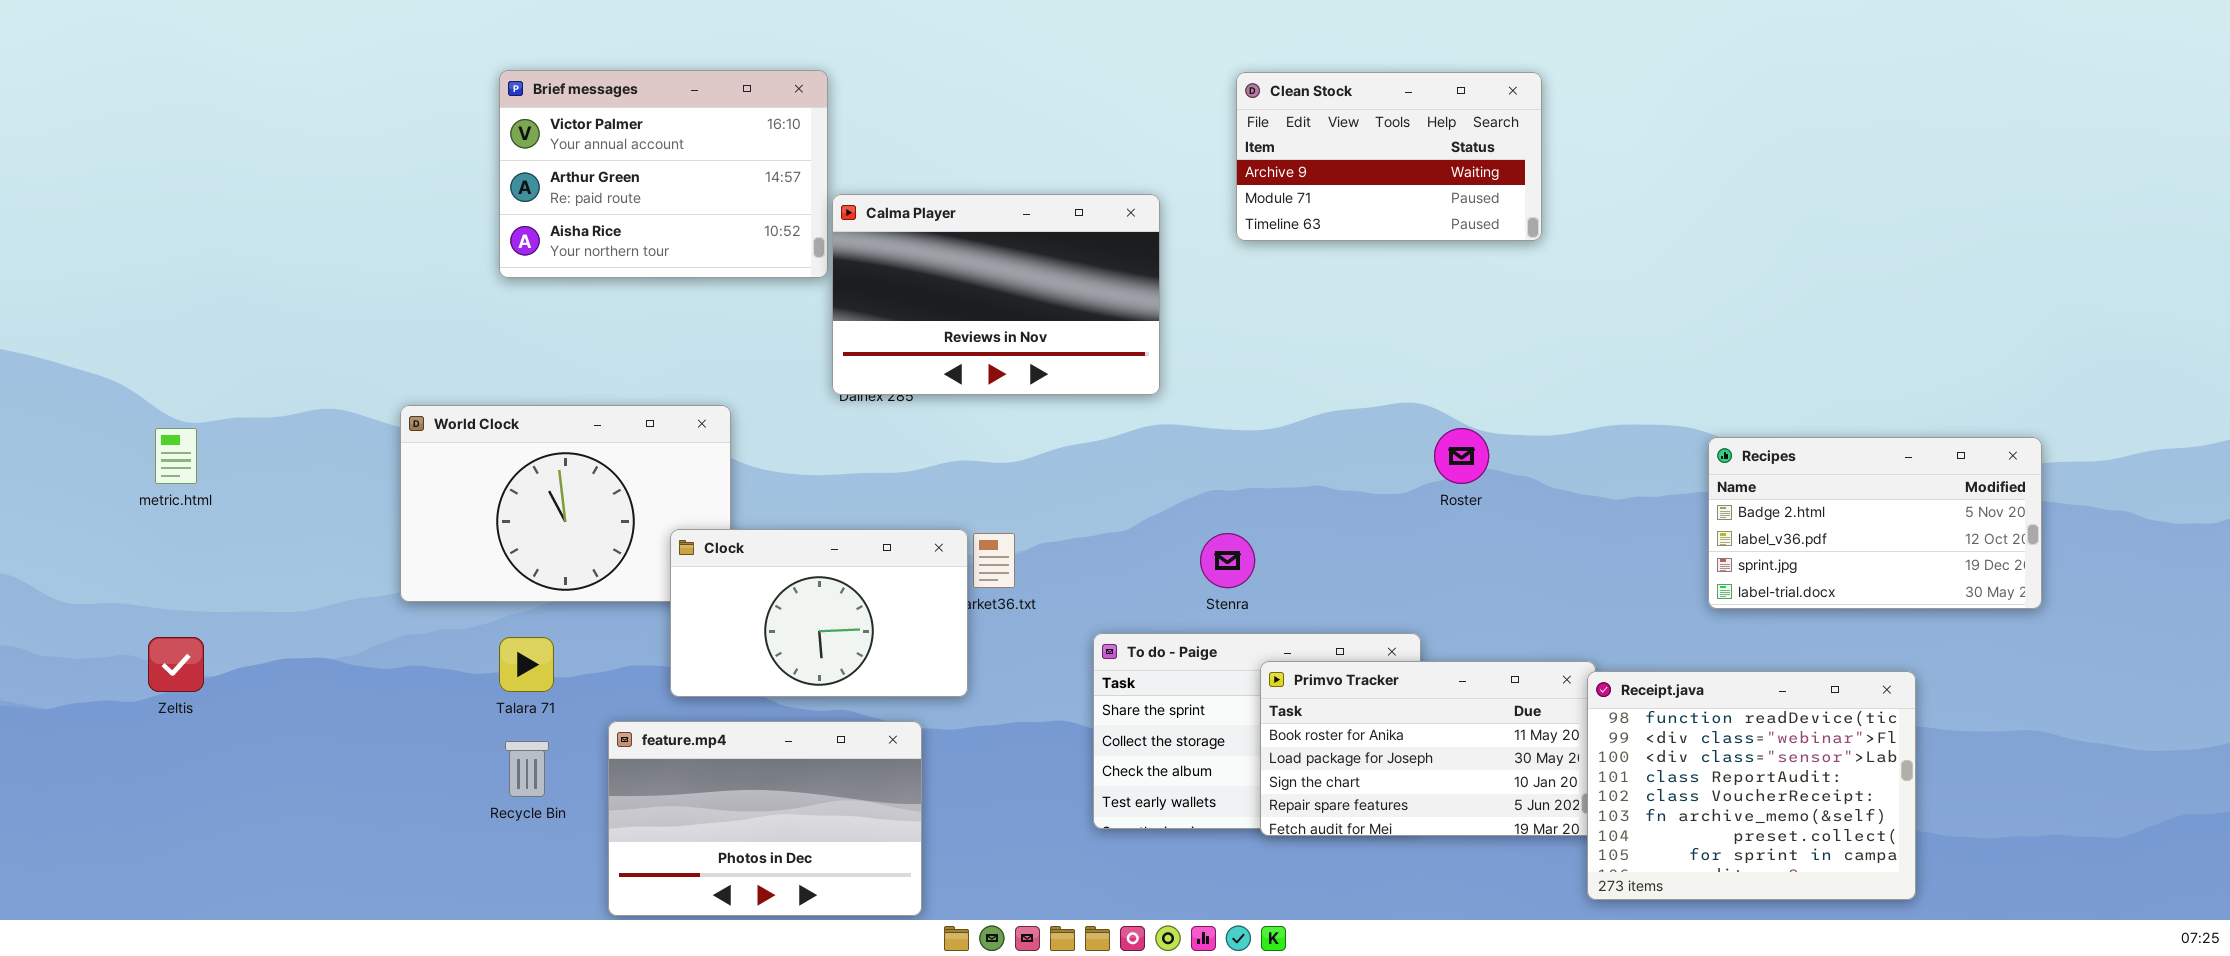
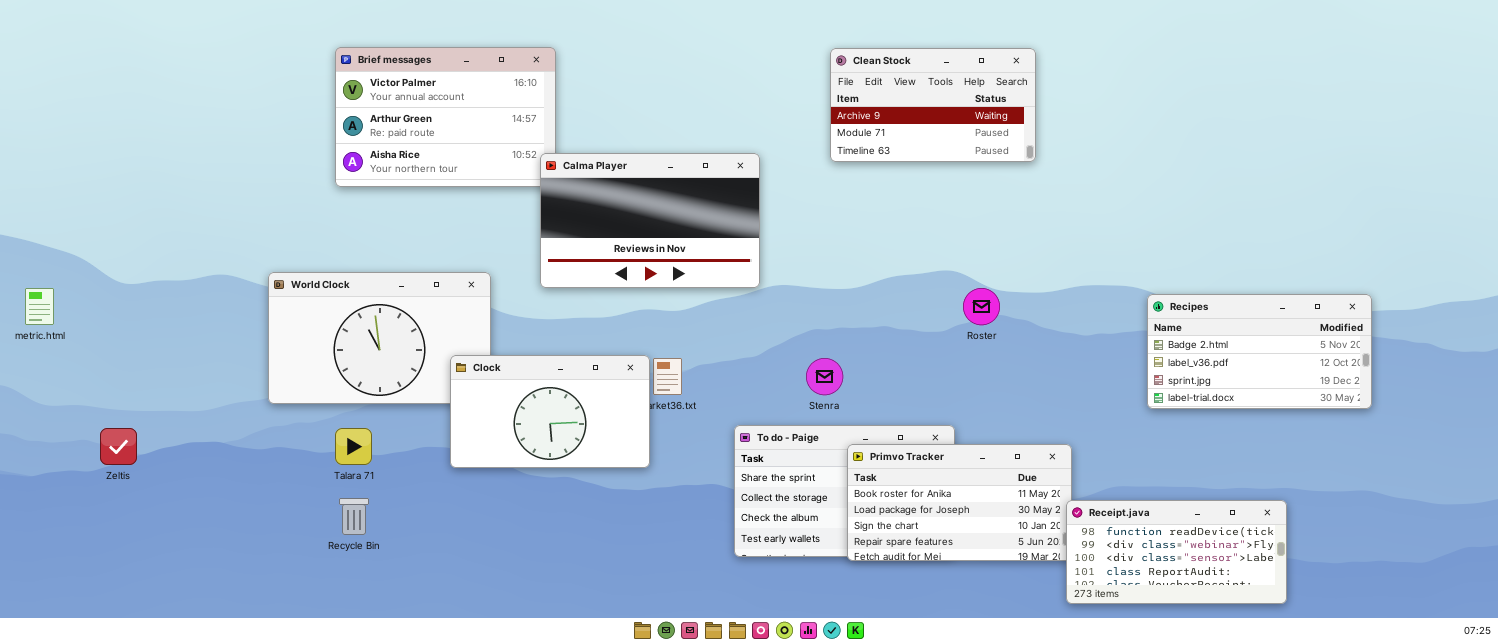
Calma Player: [832,194,1160,395] -> [540,153,760,288], moved
metric.html: [155,428,197,484] -> [25,288,54,325], moved
Receipt.java: [1587,671,1916,900] -> [1066,500,1287,604], resized
feature.mp4: [608,721,922,916] -> none, closed

